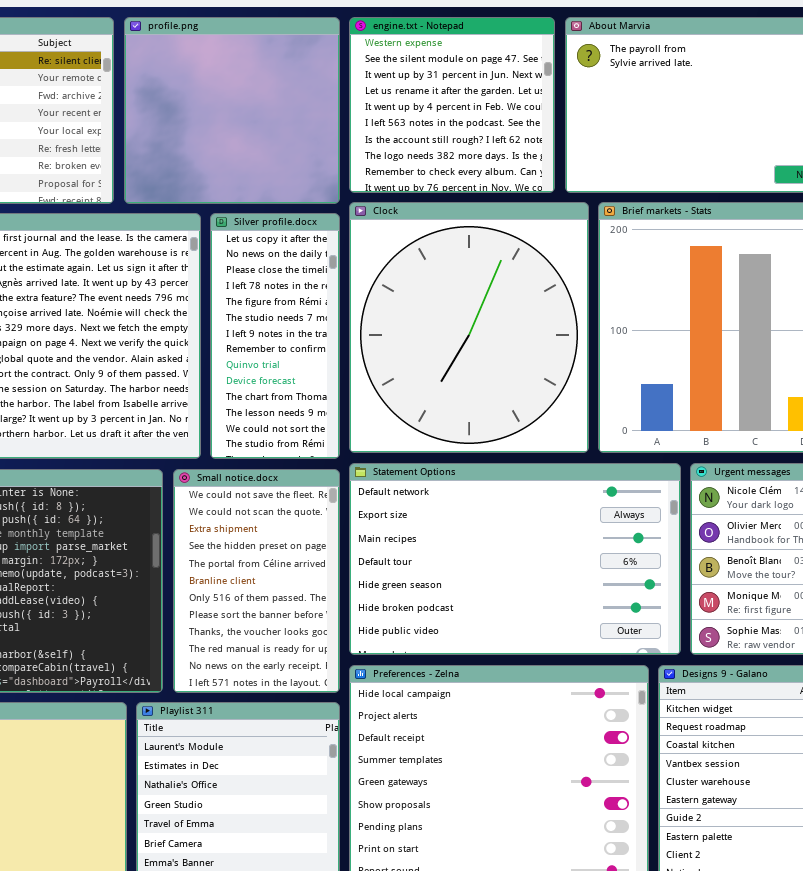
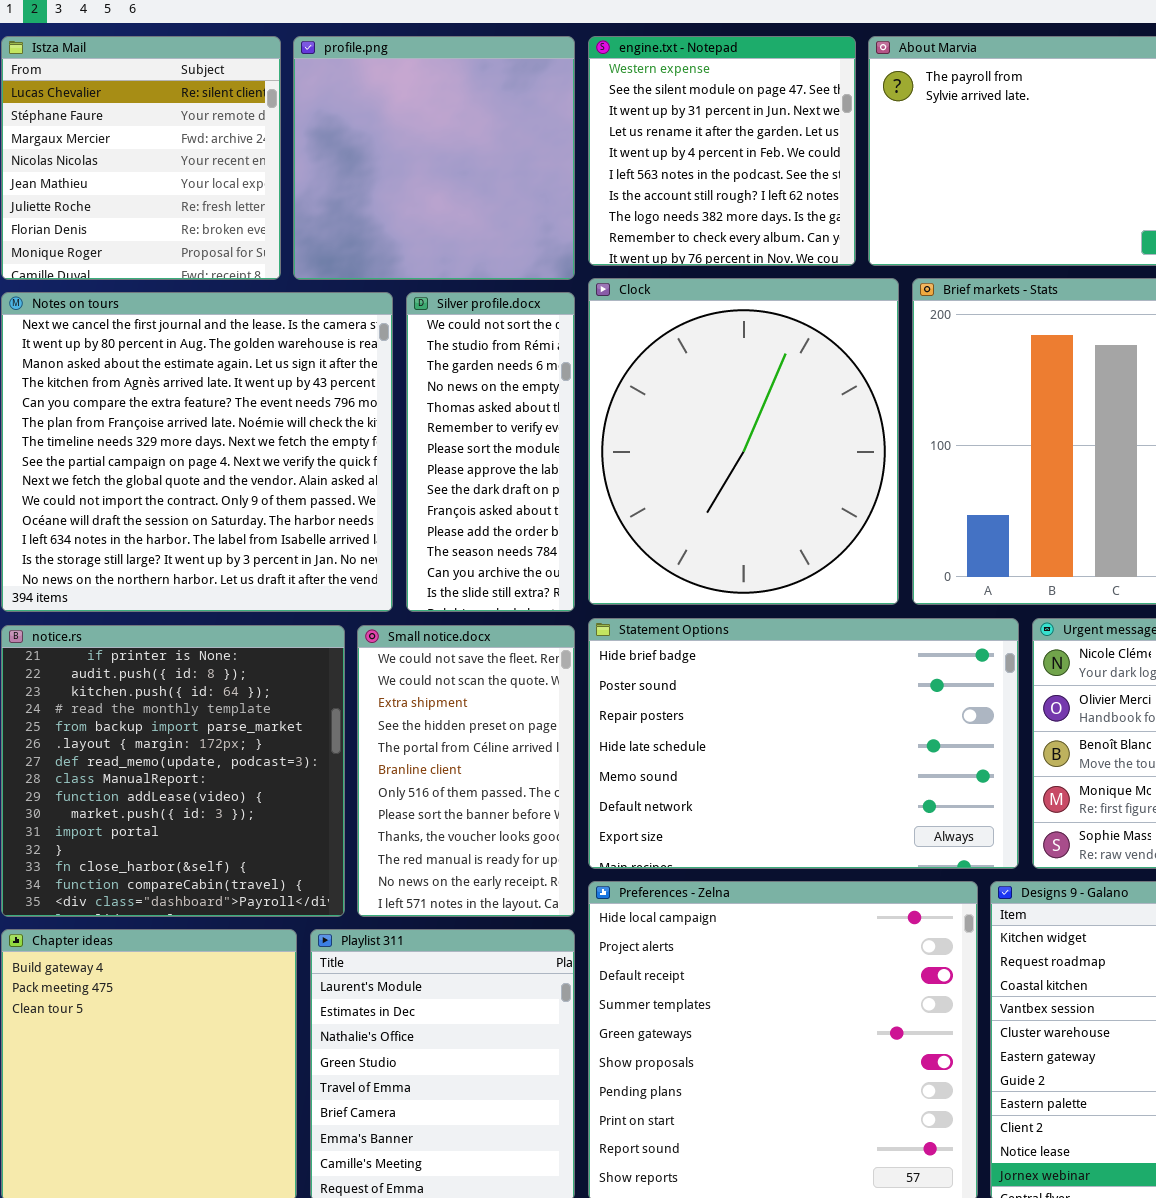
Silver profile.docx: [210,213,340,459] -> [406,292,575,612], scrolled down 12 rows
Statement Options: [349,463,681,655] -> [588,618,1019,869], scrolled up 5 rows

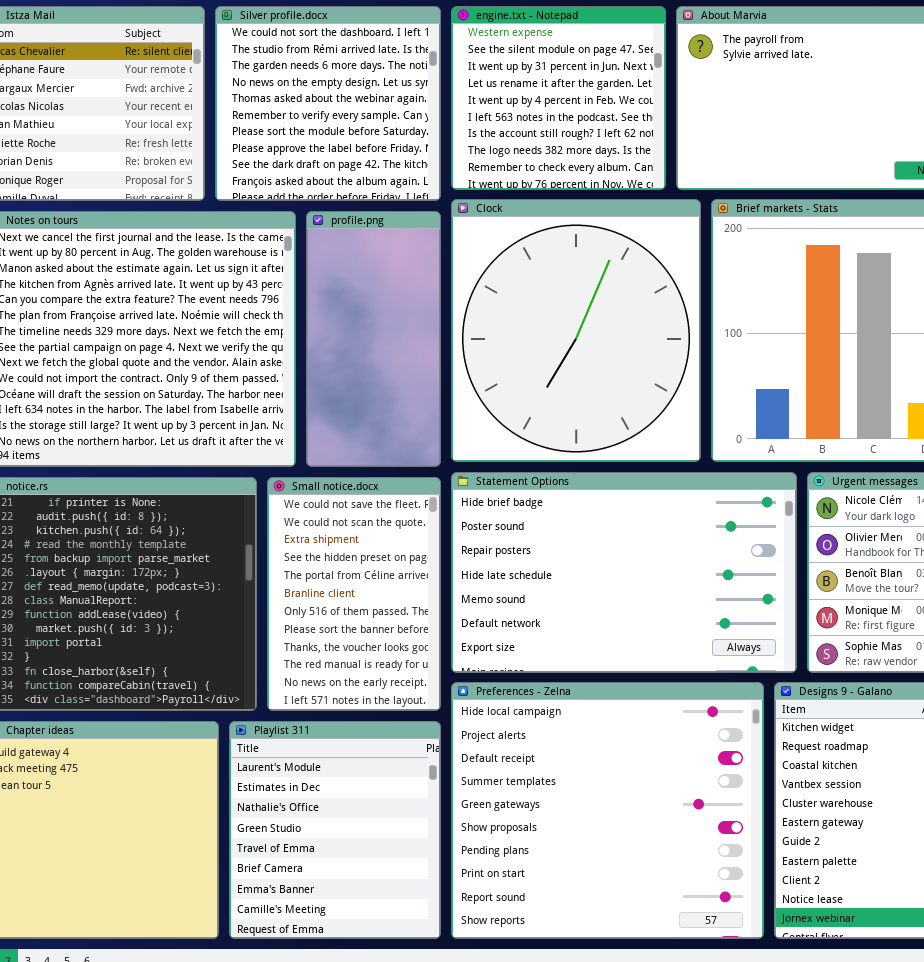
profile.png: [293,36,575,280] -> [306,211,441,467], moved, resized
Silver profile.docx: [406,292,575,612] -> [215,6,441,201], moved, resized

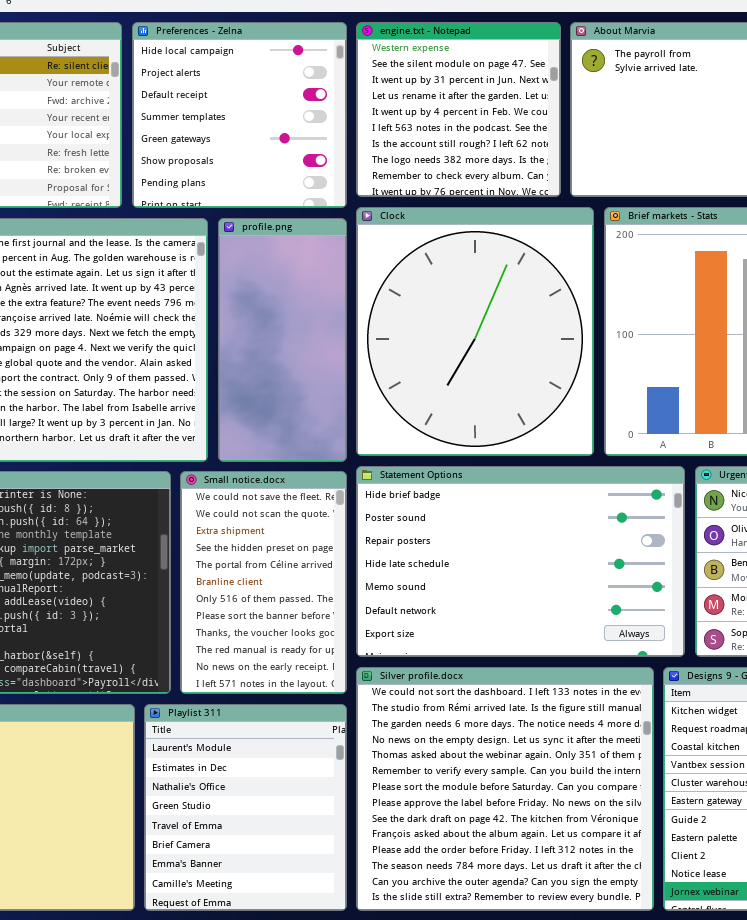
Silver profile.docx: [215,6,441,201] -> [356,667,654,911], moved, resized
Preferences - Zelna: [451,682,764,939] -> [132,22,347,208], moved, resized

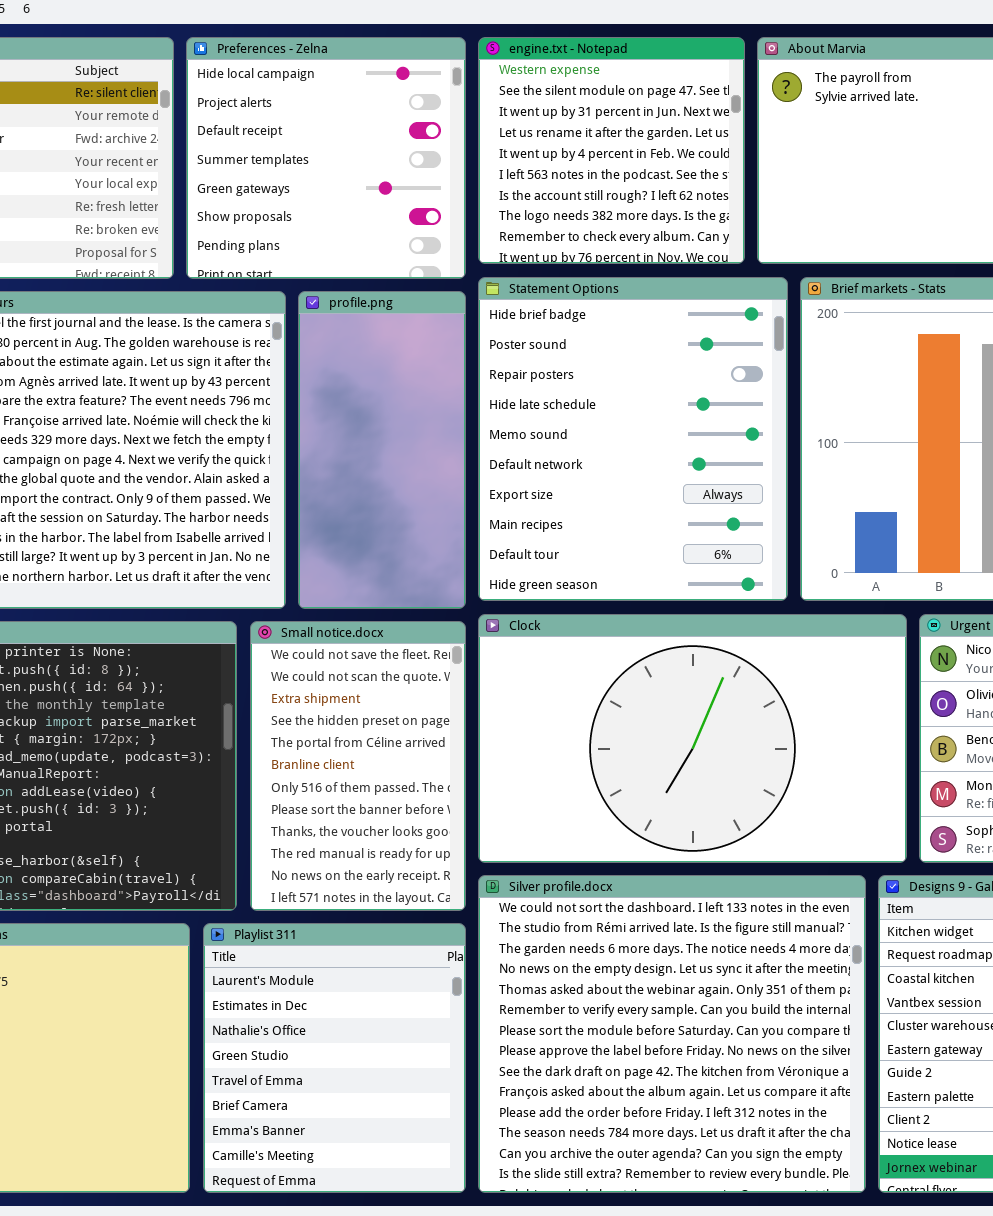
Clock: [356,207,594,456] -> [478,614,907,863], moved, resized
Statement Options: [356,466,685,657] -> [478,277,788,601], moved, resized

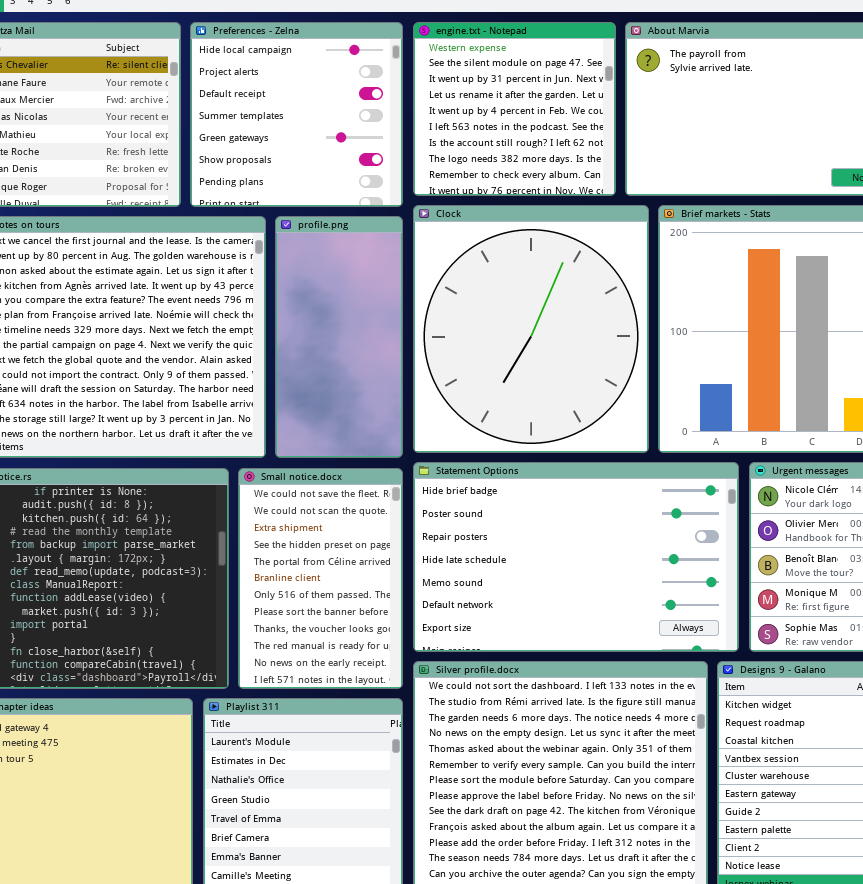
Statement Options: [478,277,788,601] -> [413,462,739,652], moved, resized
Clock: [478,614,907,863] -> [413,205,649,453], moved, resized

